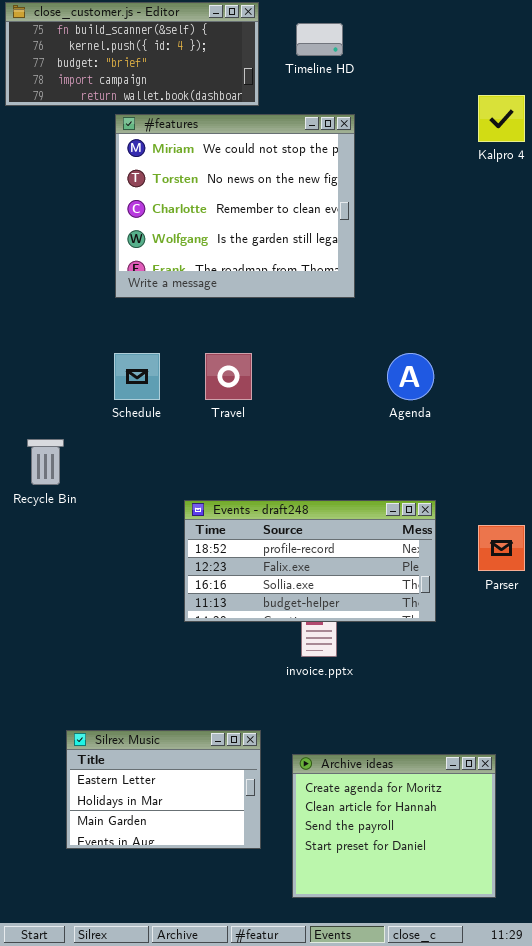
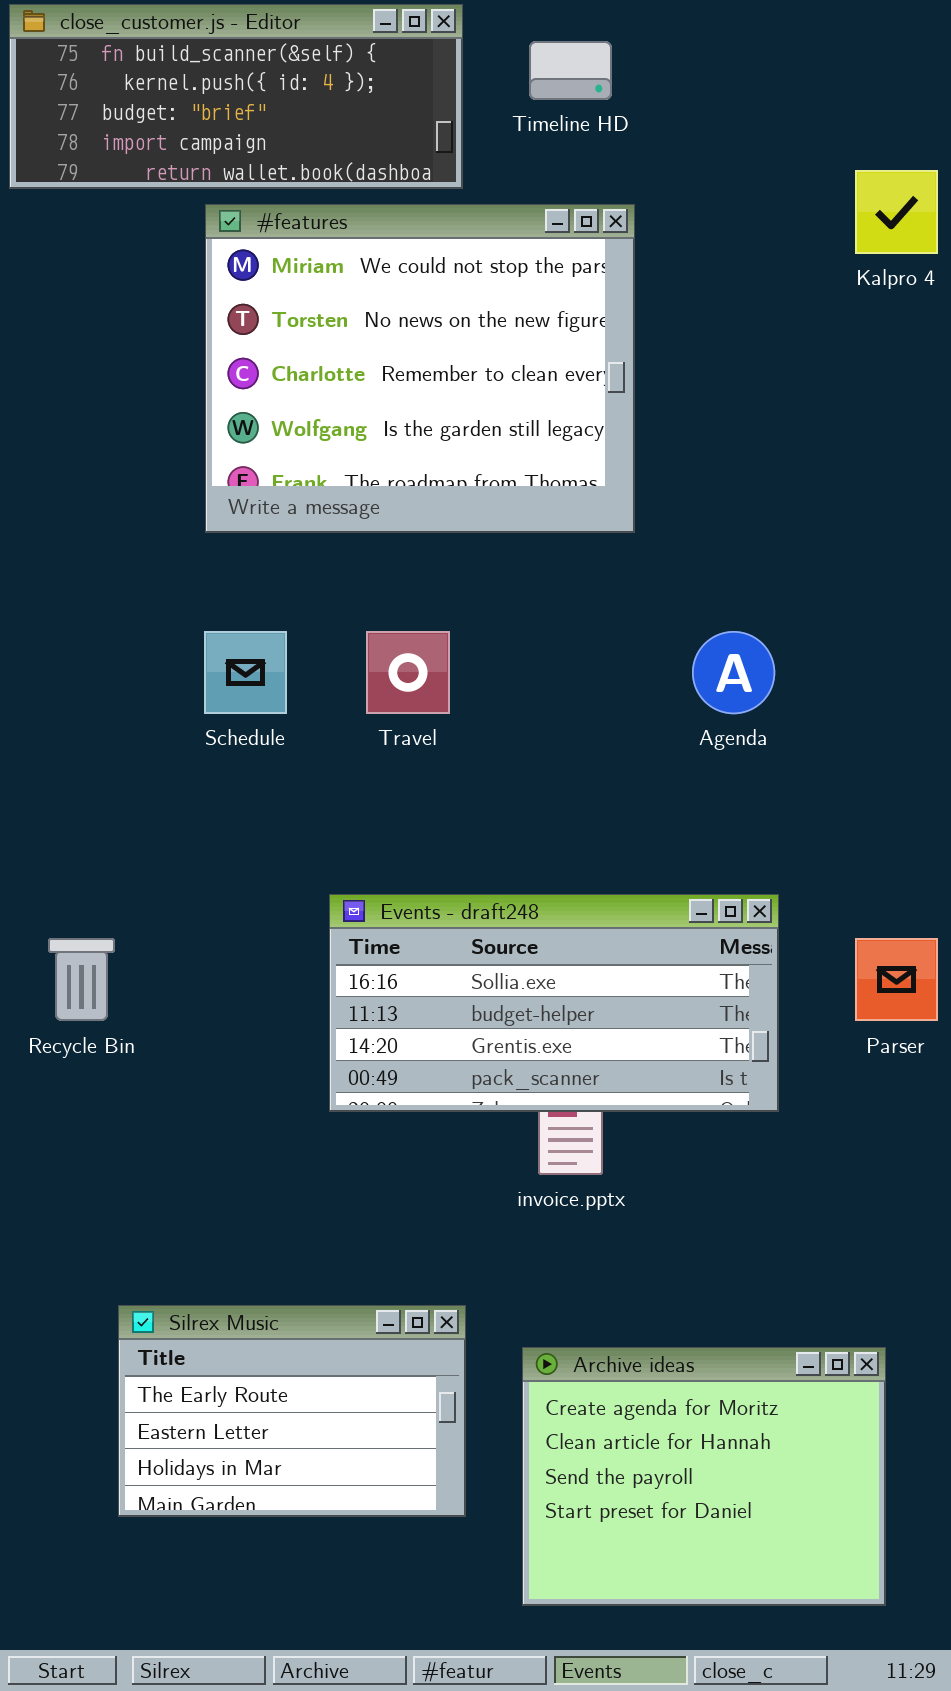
Recycle Bin: [27,439,64,485] -> [48,938,115,1021], moved
Events - draft248: [184,500,436,622] -> [329,894,779,1112], scrolled down 2 rows
Silrex Music: [66,730,261,849] -> [118,1305,466,1517], scrolled up 1 row

